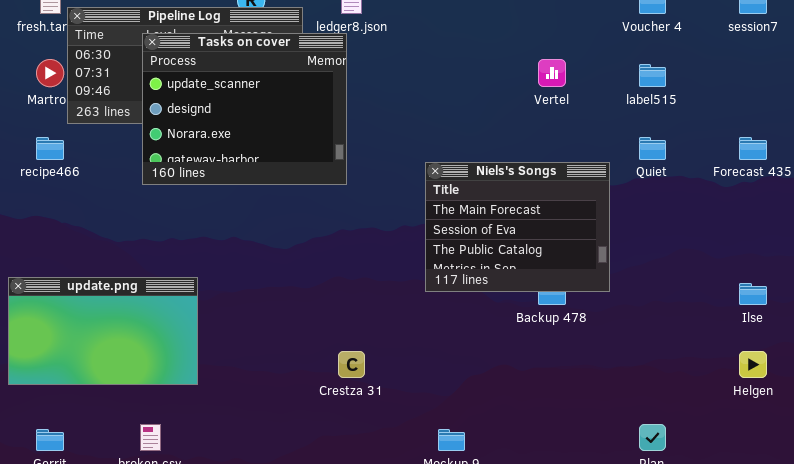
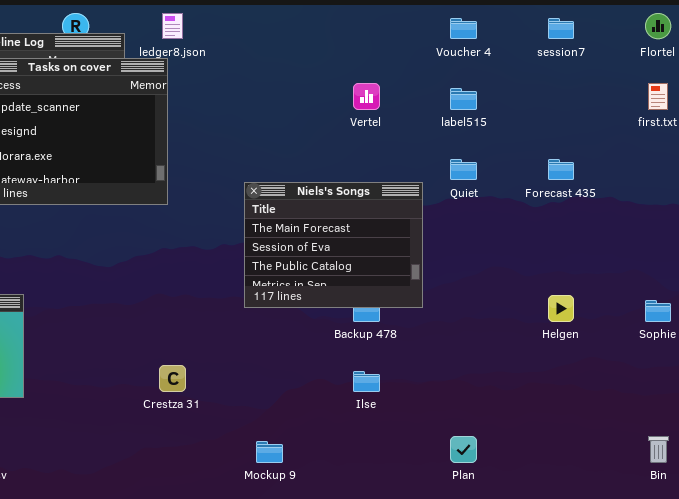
Ilse: [739,283,767,305] -> [353,371,380,392], moved
Helgen: [739,351,767,378] -> [548,295,574,322], moved

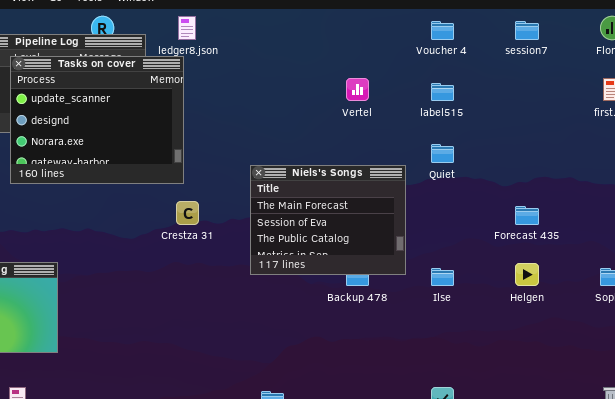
Forecast 435: [548,159,574,180] -> [515,206,539,225], moved
Crestza 31: [159,365,186,392] -> [176,201,199,225], moved
Ilse: [353,371,380,392] -> [431,268,454,286], moved

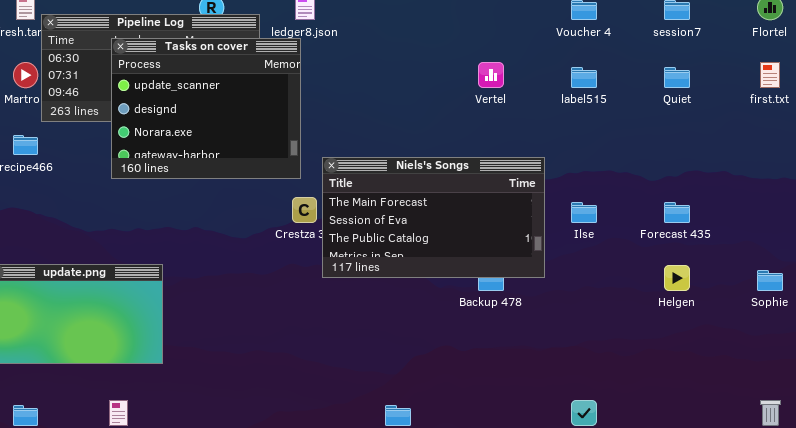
Quiet: [431,144,454,163] -> [664,67,690,88], moved
Niels's Songs: [250,165,406,275] -> [322,157,545,278], resized
Ilse: [431,268,454,286] -> [571,202,597,223], moved

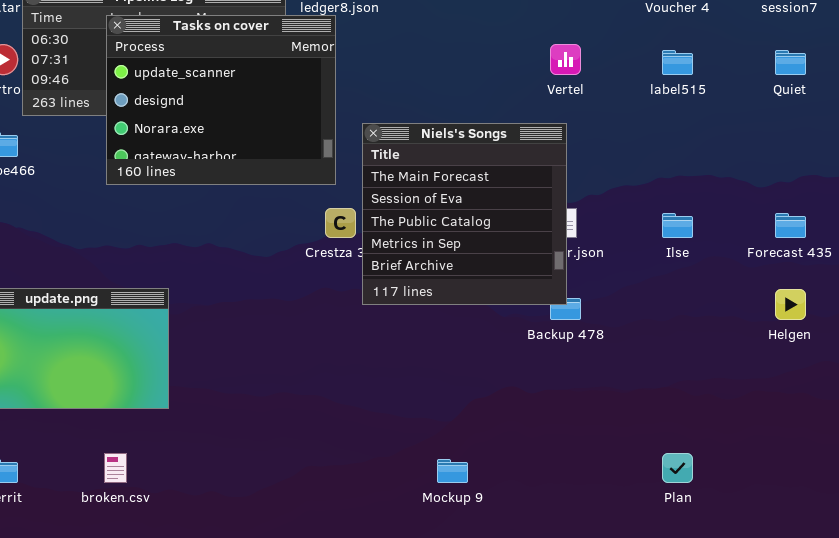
Niels's Songs: [322,157,545,278] -> [362,123,567,305], resized

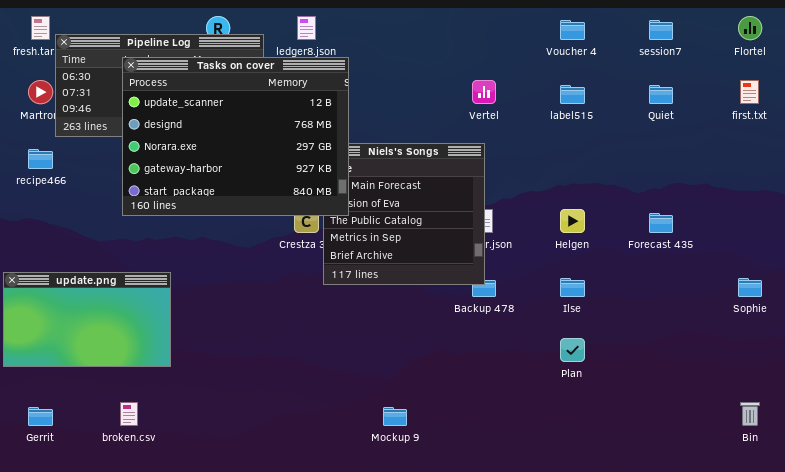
Tasks on cover: [106,15,336,185] -> [122,57,349,216], resized
Ilse: [662,213,693,238] -> [560,278,585,297], moved
Helgen: [775,289,806,320] -> [560,209,585,233], moved
Plan: [662,453,693,483] -> [560,338,585,362], moved

